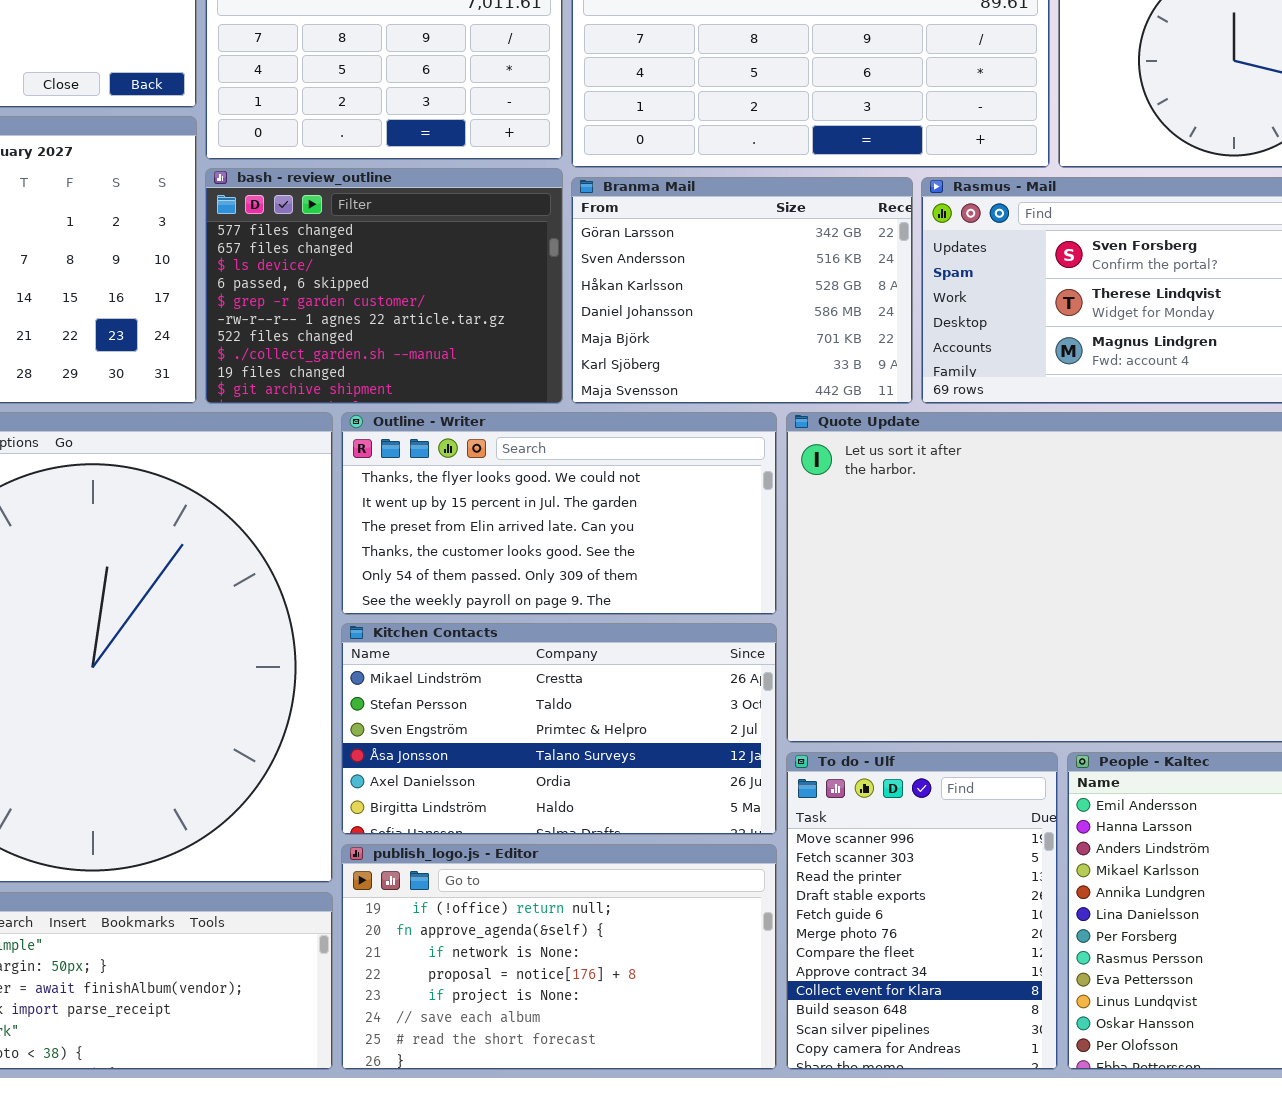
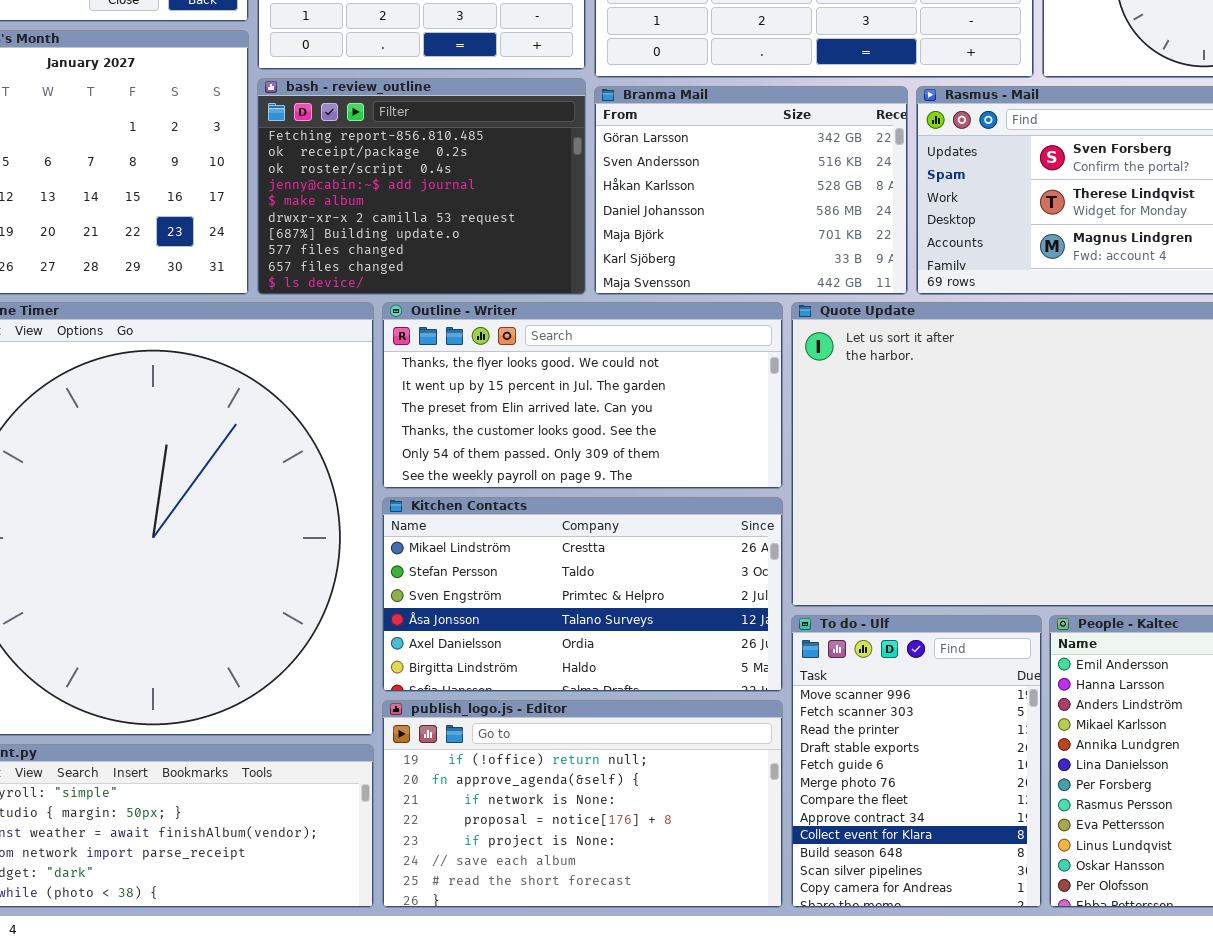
bash - review_outline: [205,168,563,404] -> [257,78,586,295], scrolled up 7 rows

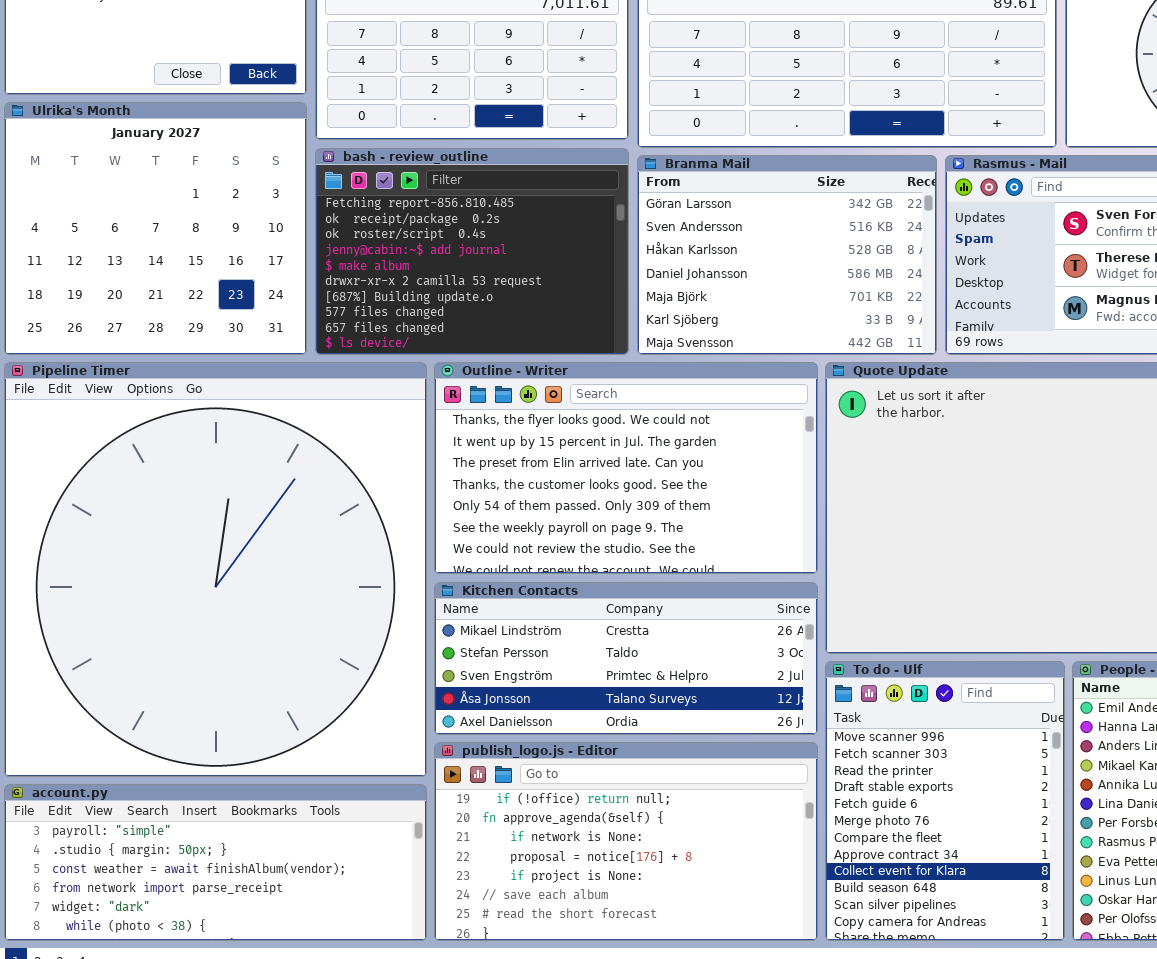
Outline - Writer: [382,302,783,489] -> [434,362,818,574], resized
Kitchen Contacts: [382,497,783,692] -> [434,582,818,735], resized

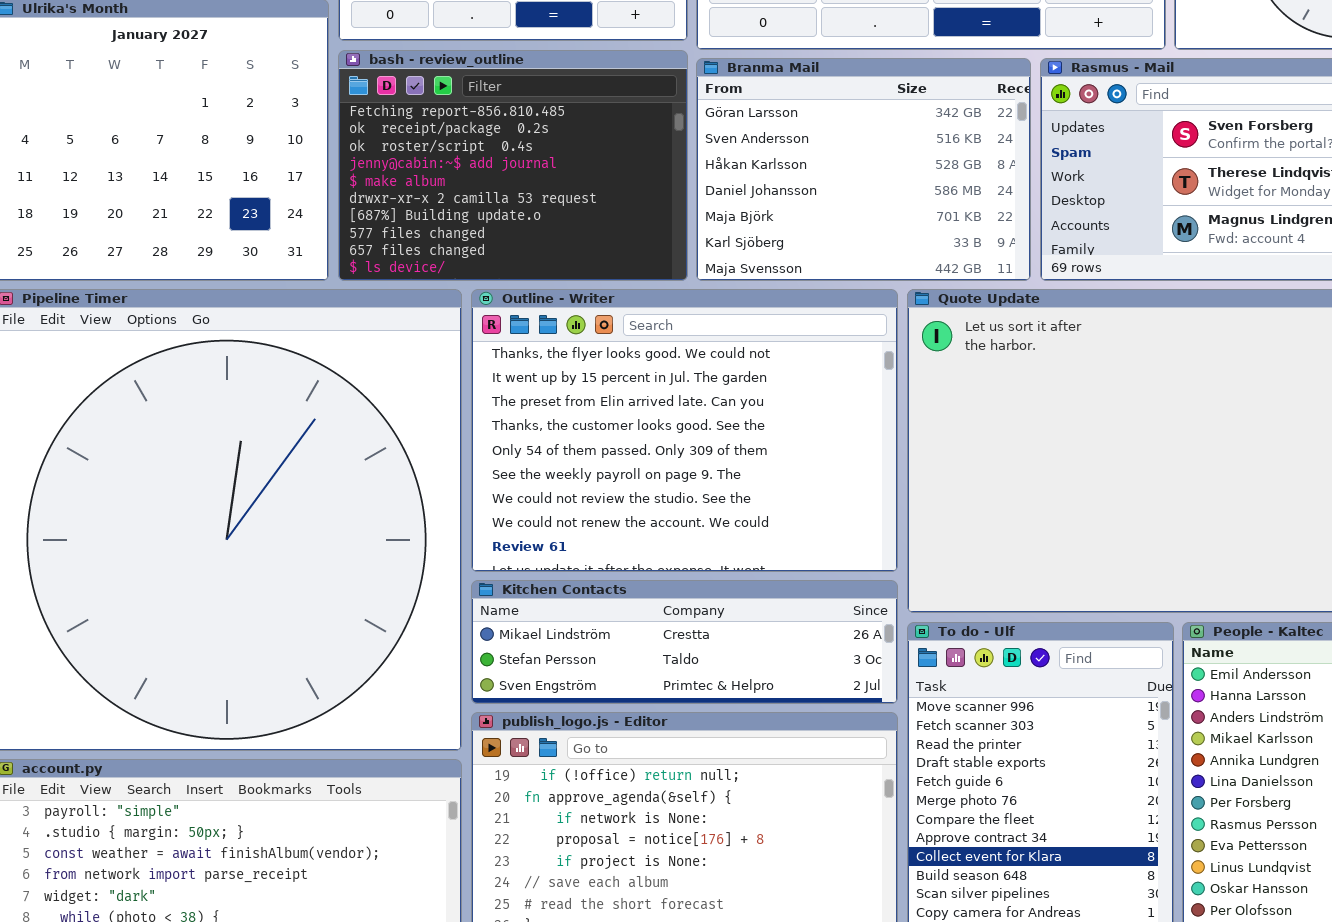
Outline - Writer: [434,362,818,574] -> [471,289,898,572], resized
Kitchen Contacts: [434,582,818,735] -> [471,580,898,704], resized

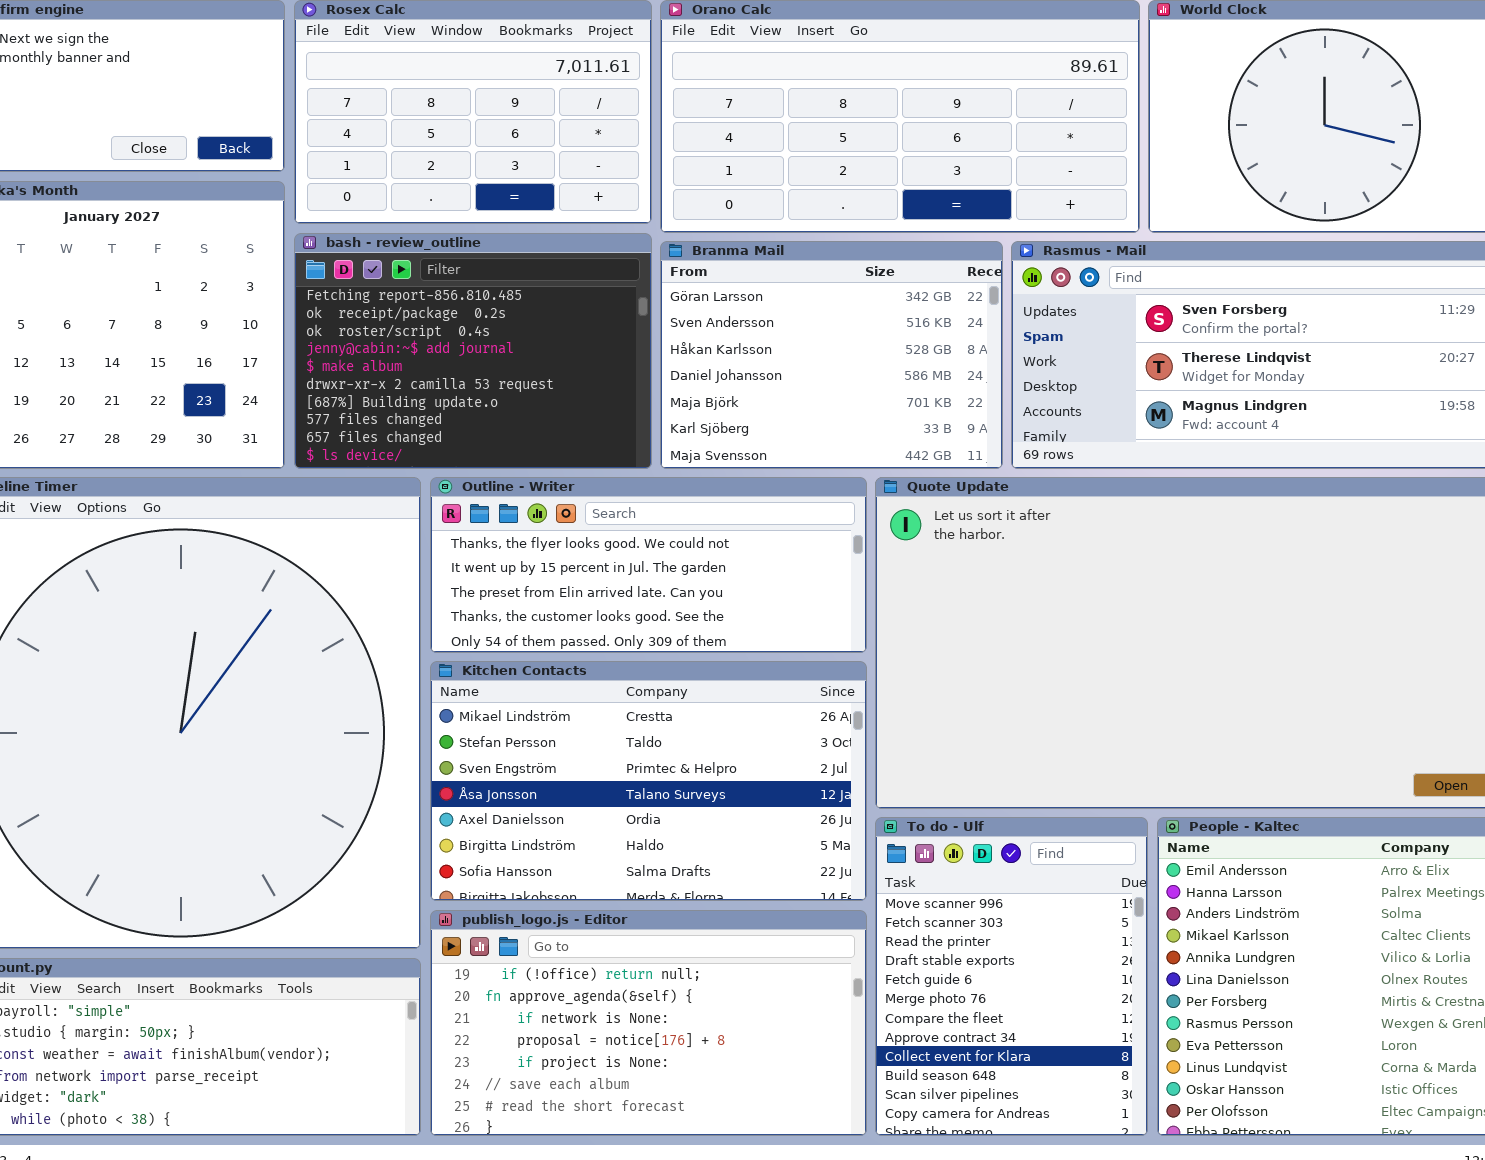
Outline - Writer: [471,289,898,572] -> [430,477,867,653], resized
Kitchen Contacts: [471,580,898,704] -> [430,661,867,901], resized

